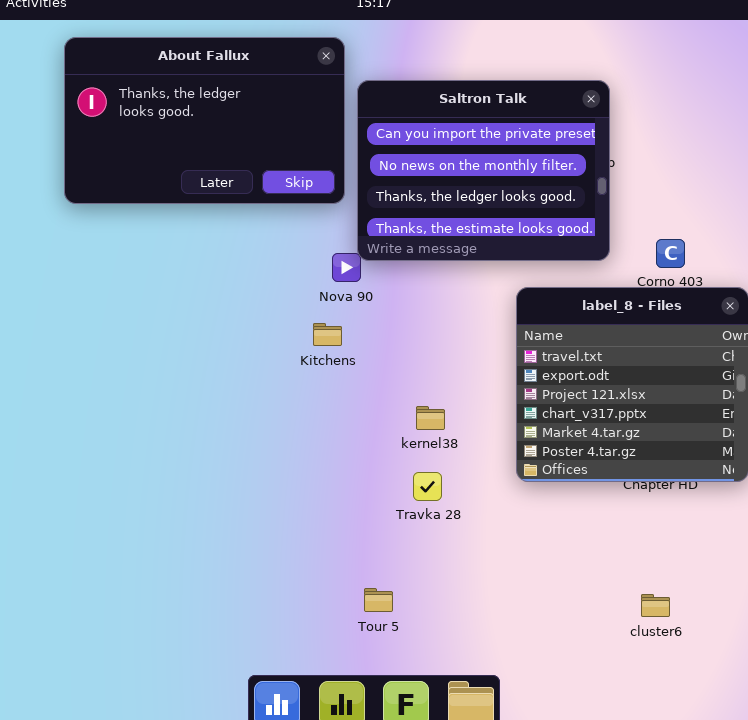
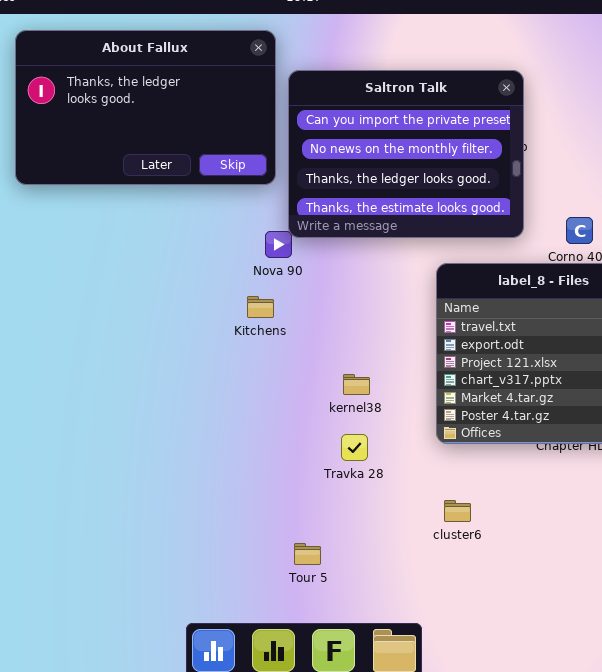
cluster6: [641,594,670,617] -> [444,500,471,522], moved

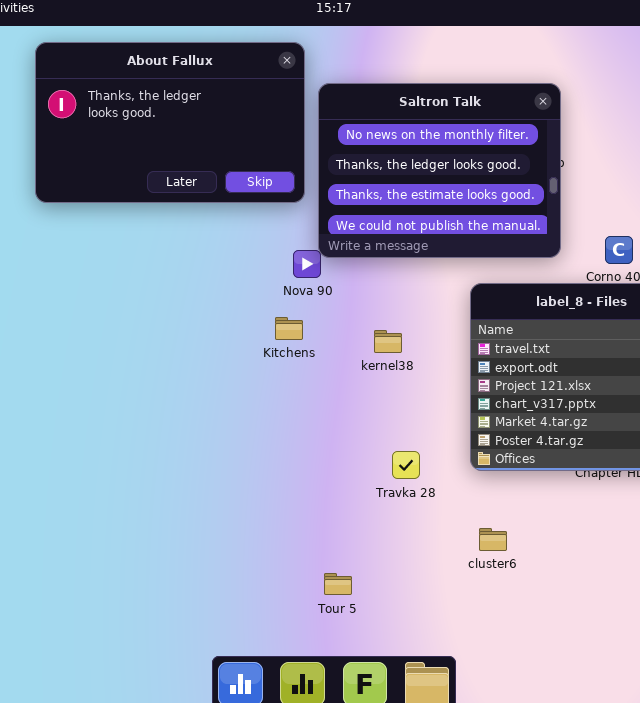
Saltron Talk: [288,70,524,238] -> [318,83,561,258], scrolled down 1 row
kernel38: [343,374,370,395] -> [374,330,402,353], moved
Travka 28: [341,434,368,461] -> [392,451,420,479], moved

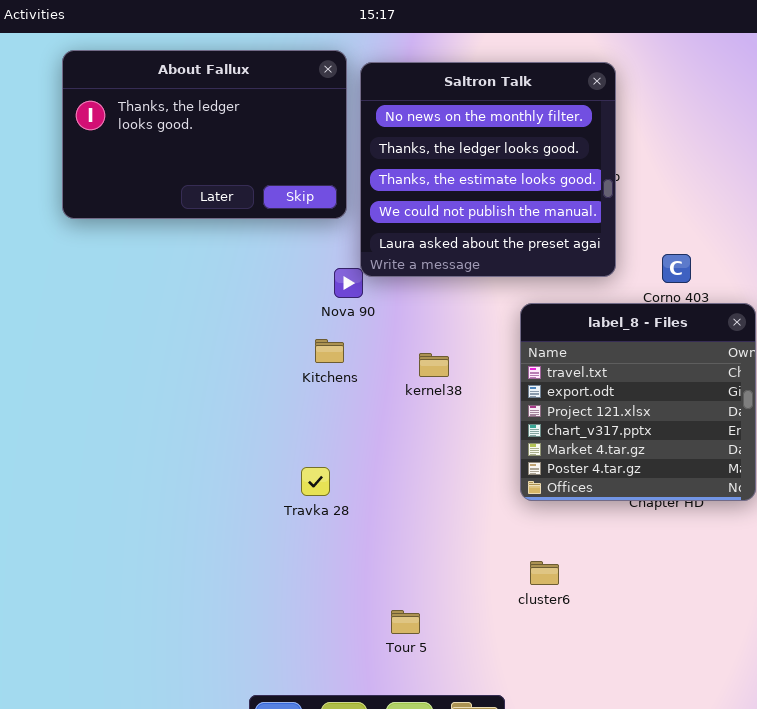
Saltron Talk: [318,83,561,258] -> [360,62,616,277], resized
Travka 28: [392,451,420,479] -> [301,467,330,496], moved
Tour 5: [324,573,352,595] -> [391,610,420,634], moved

